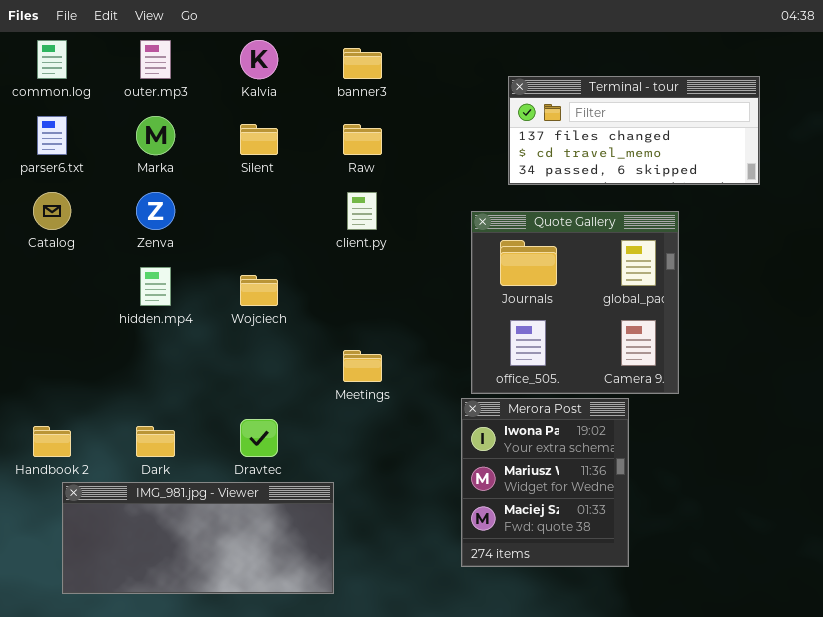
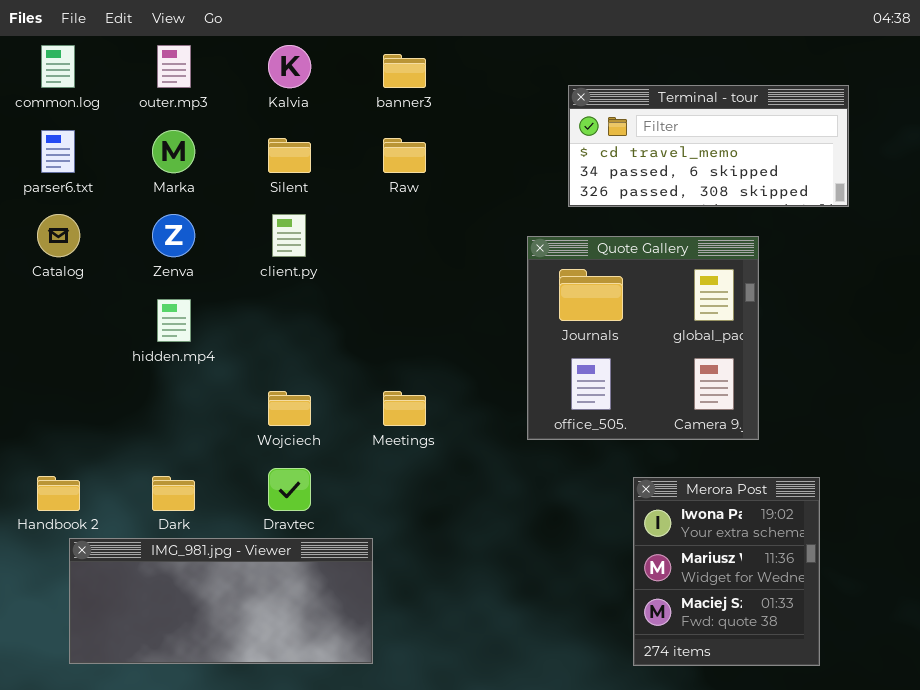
Terminal - tour: [508,76,760,185] -> [568,85,849,207], scrolled down 1 row
client.py: [347,192,377,230] -> [272,214,306,257], moved
Wojciech: [240,275,278,306] -> [268,391,311,426], moved
Merora Post: [461,398,629,567] -> [633,477,820,666], moved

